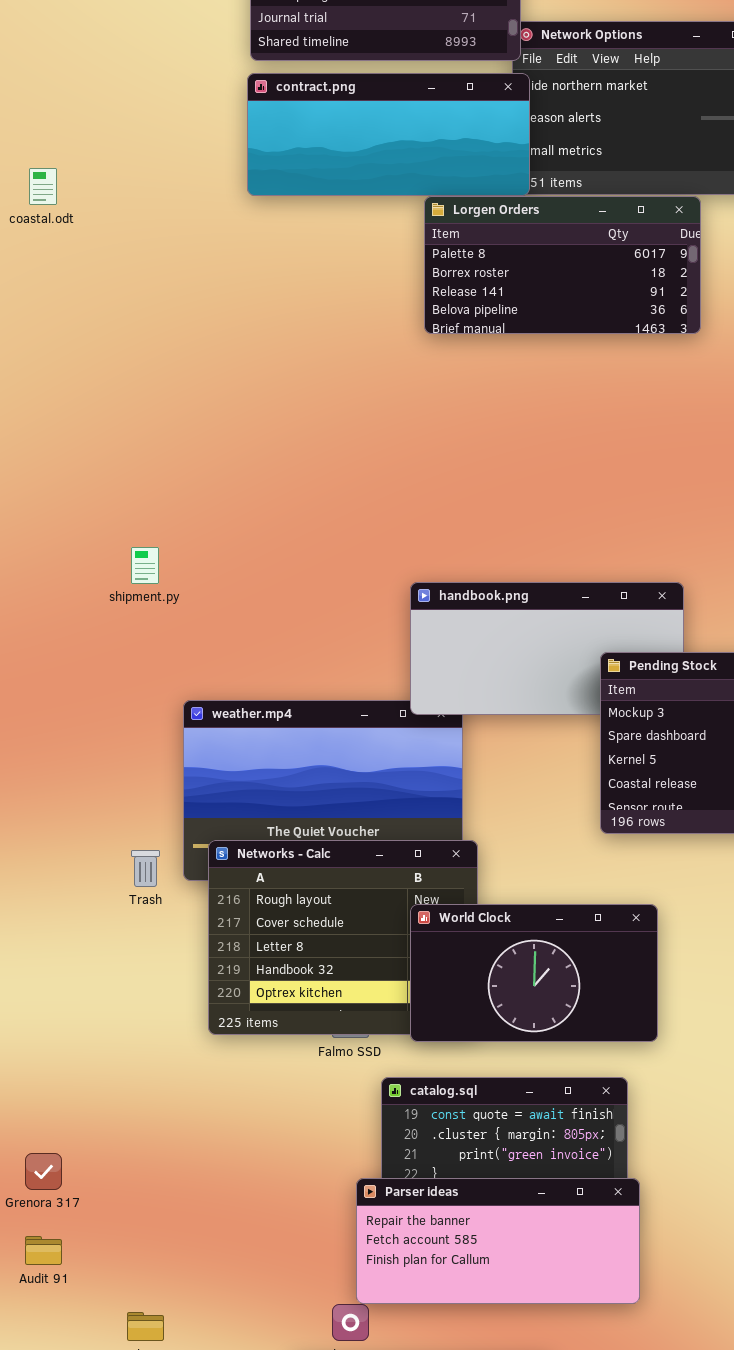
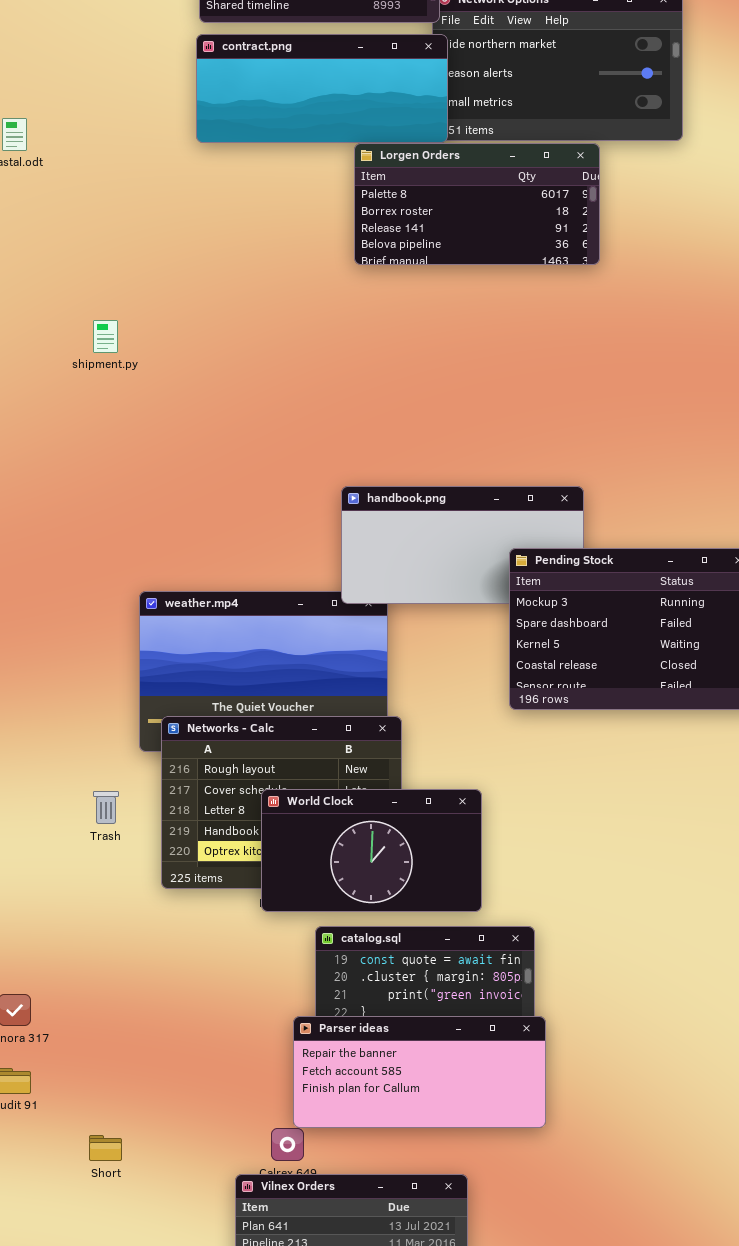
shipment.py: [131,547,159,584] -> [93,320,118,353], moved
Trash: [131,850,160,887] -> [93,791,119,824], moved
World Clock: [410,904,658,1042] -> [261,789,482,912], moved

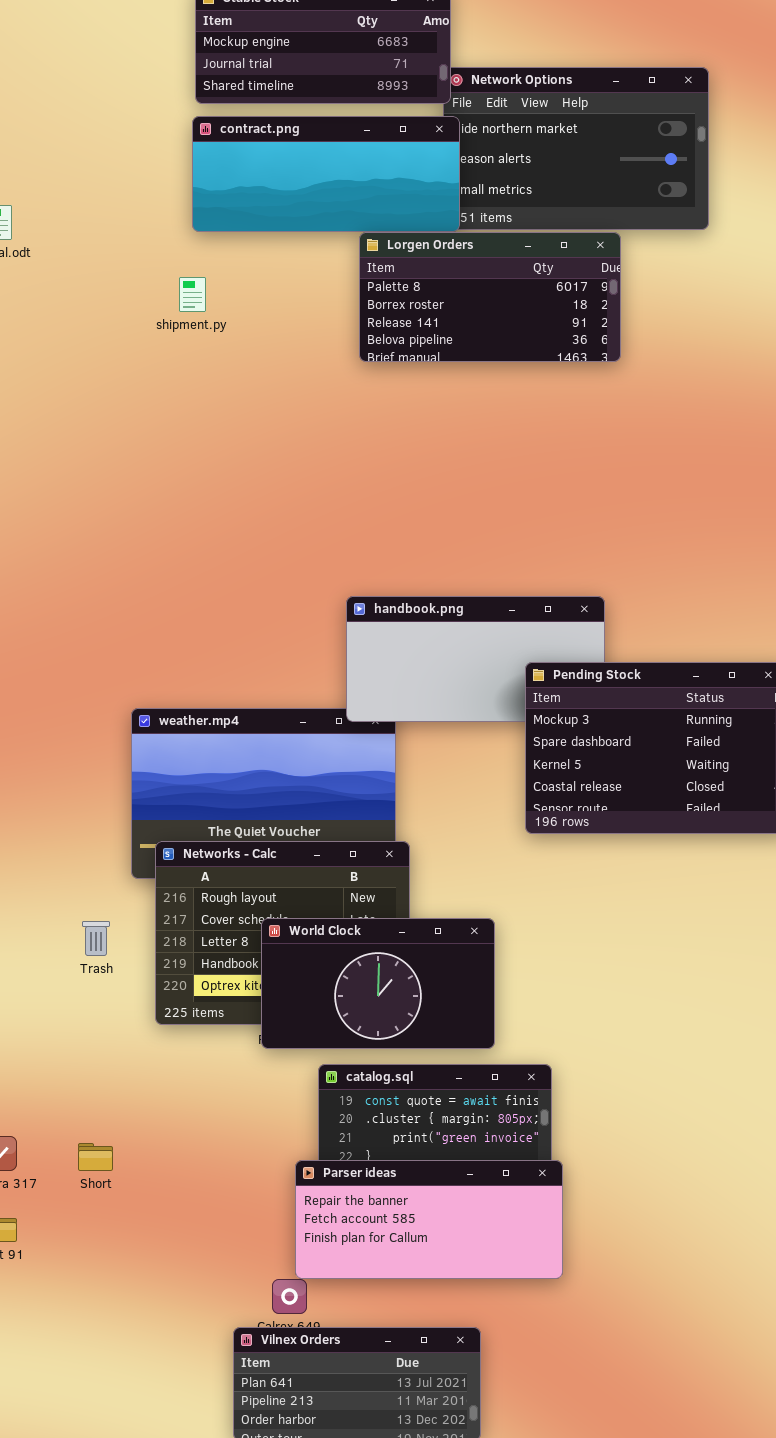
shipment.py: [93,320,118,353] -> [179,277,206,312], moved
Short: [89,1135,122,1161] -> [78,1143,113,1171], moved

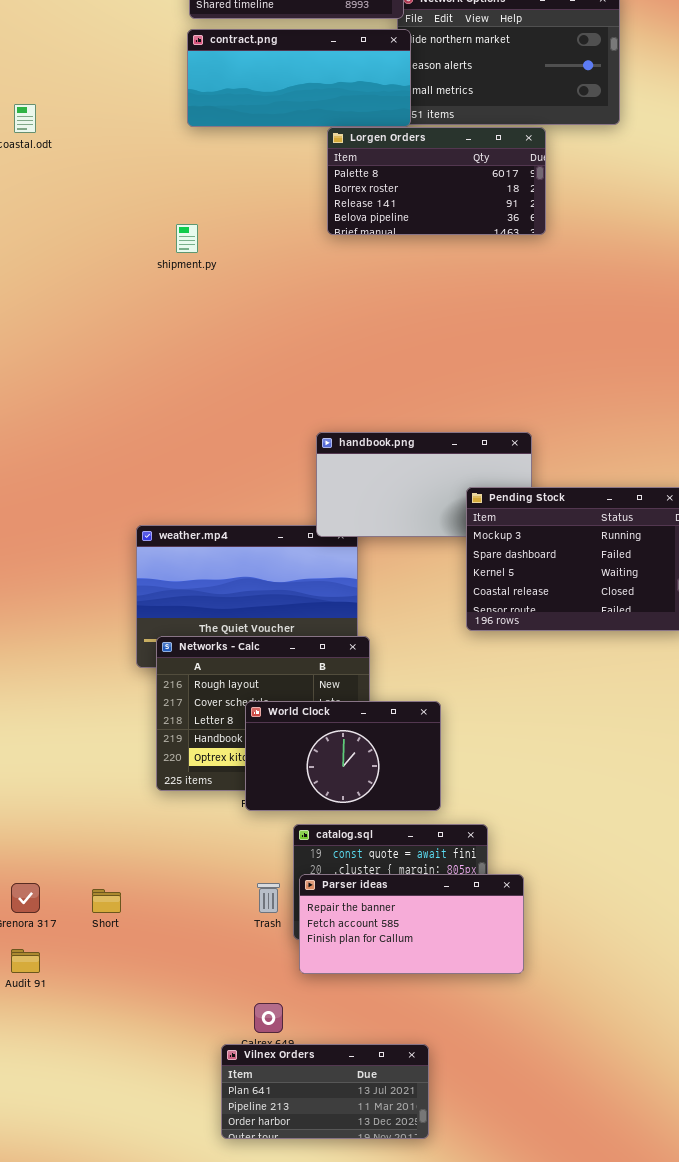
shipment.py: [179,277,206,312] -> [176,224,198,253], moved
Trash: [82,921,110,956] -> [257,883,280,913], moved
Parser ideas: [295,1160,563,1279] -> [299,874,524,974], moved

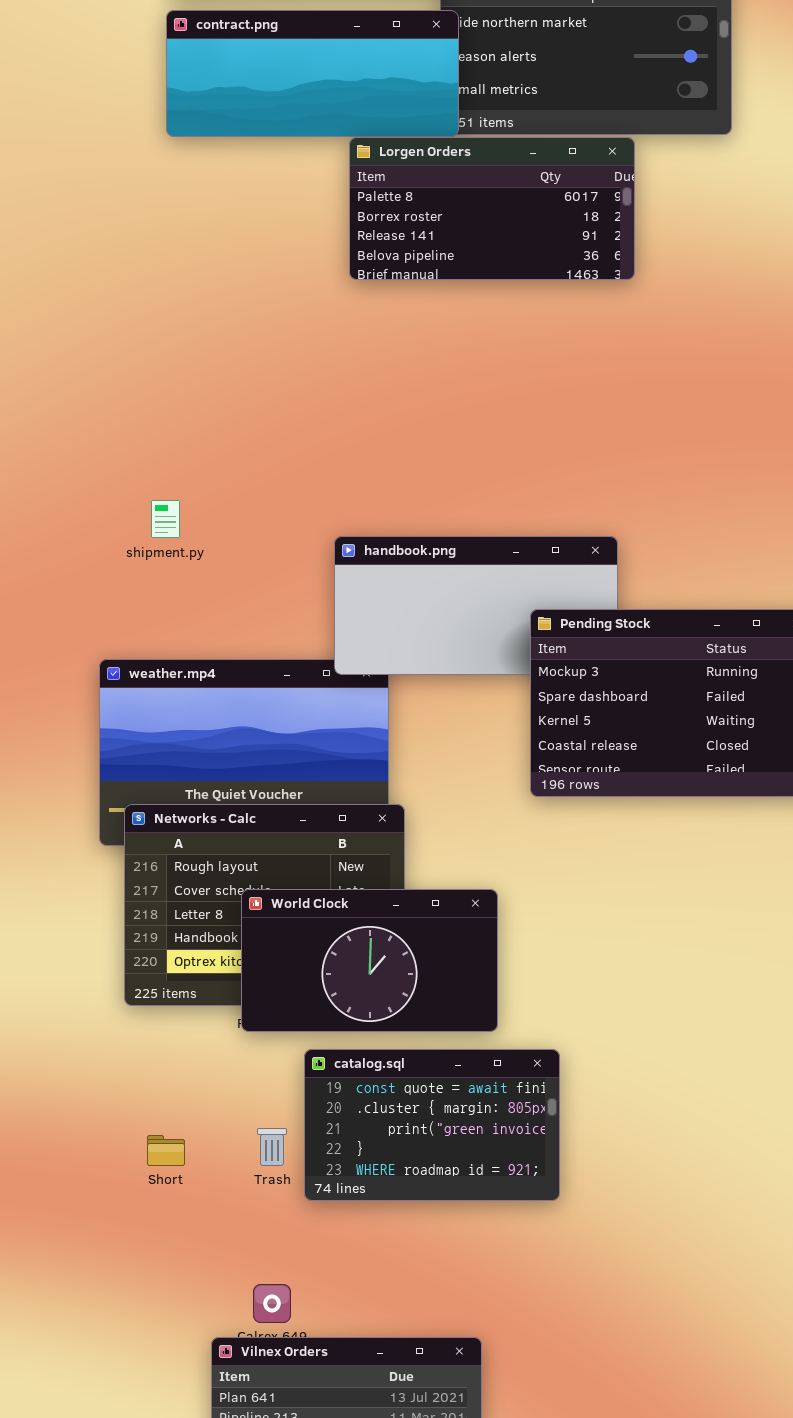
shipment.py: [176,224,198,253] -> [151,500,180,538], moved
Parser ideas: [299,874,524,974] -> none, closed
Short: [92,889,121,913] -> [147,1135,185,1166], moved

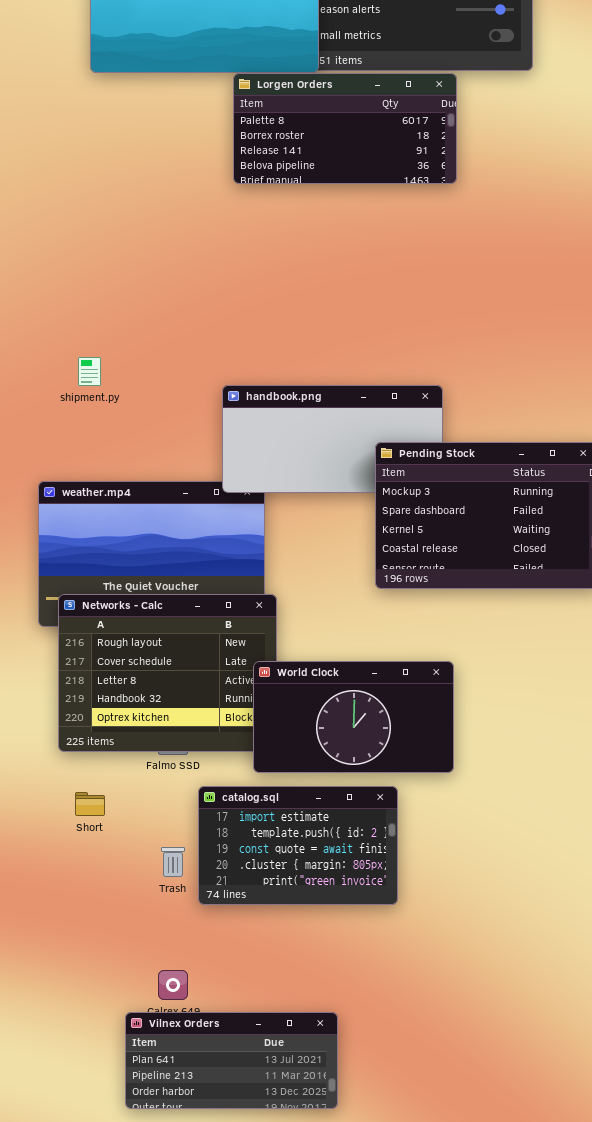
World Clock: [241,889,498,1032] -> [253,661,454,773], moved
catalog.sql: [304,1049,560,1201] -> [198,786,398,905], scrolled up 2 rows
Short: [147,1135,185,1166] -> [75,792,105,816], moved

